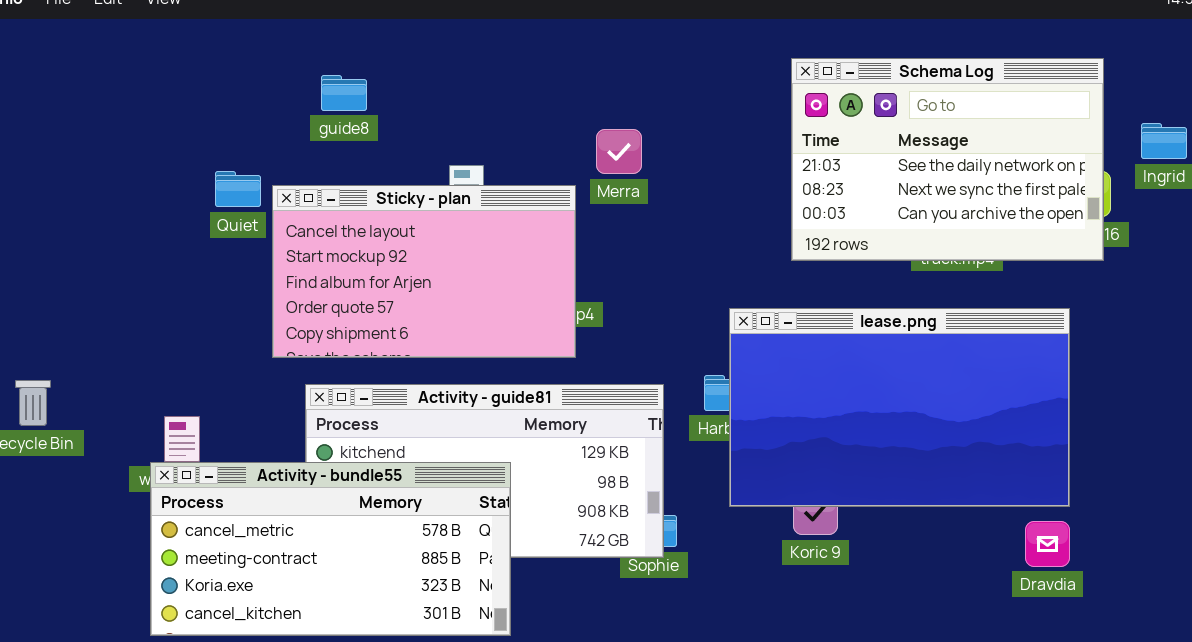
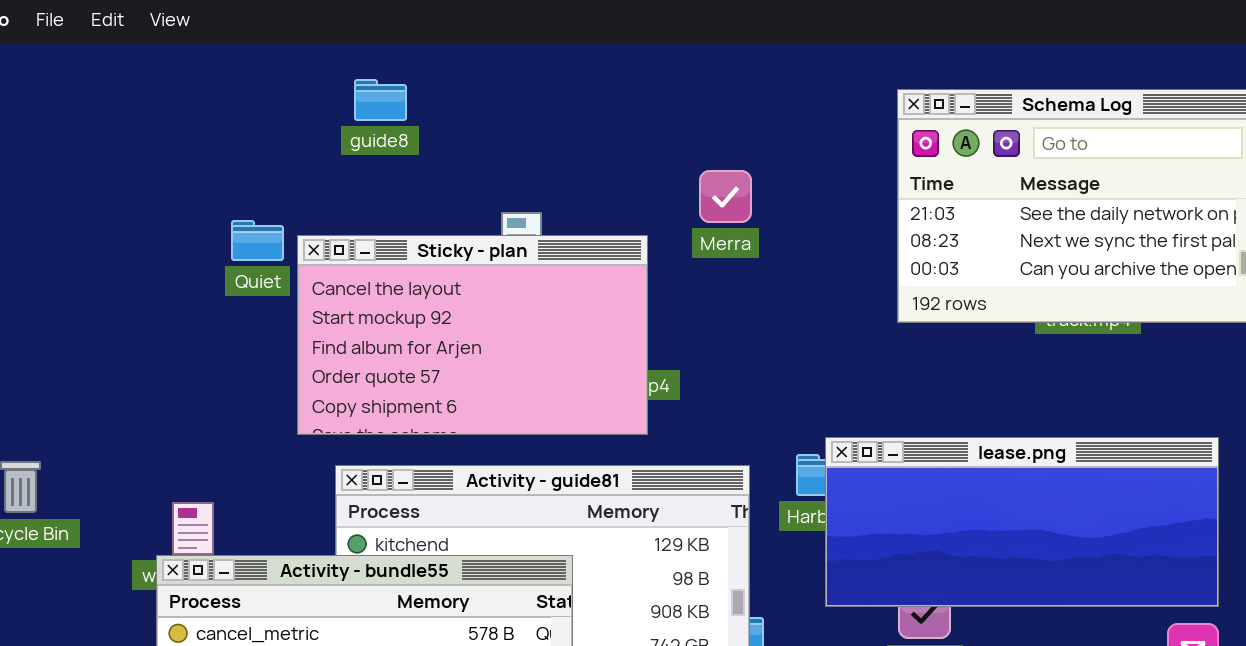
guide8: [321,75,367,111] -> [354,79,407,121], moved
Merra: [596,129,642,174] -> [699,170,752,223], moved
lease.png: [729,308,1070,507] -> [825,437,1219,607], resized

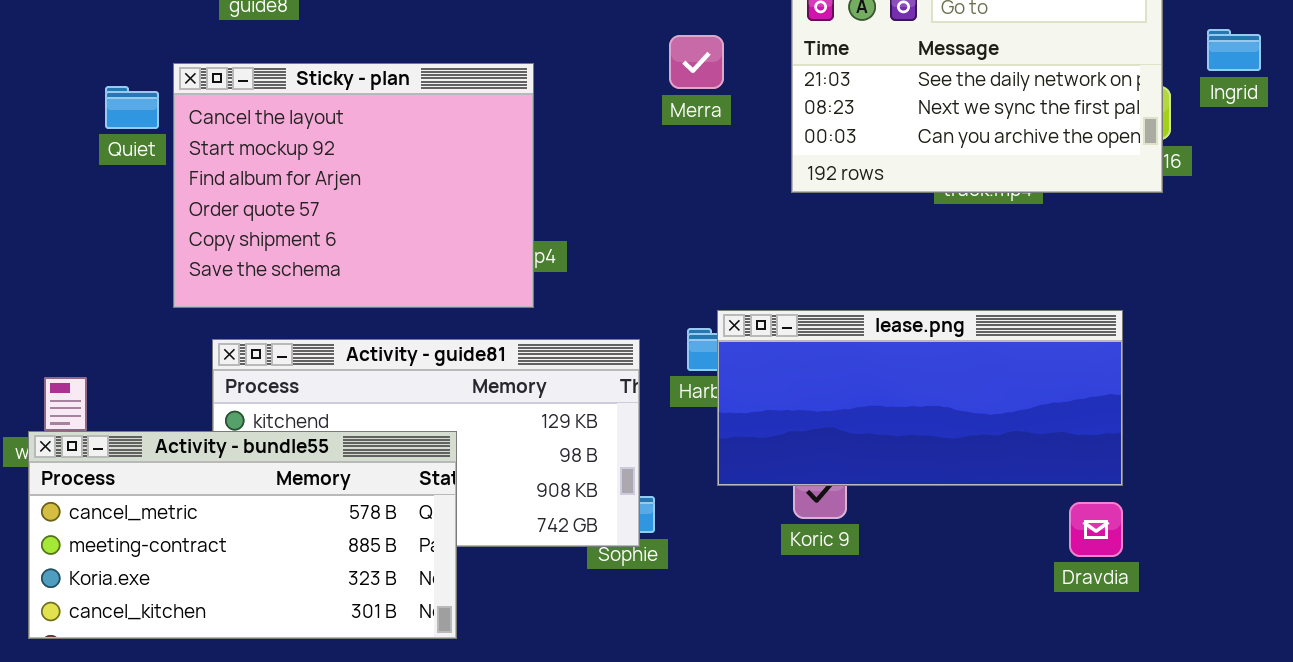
Merra: [699,170,752,223] -> [669,35,724,89], moved
Sticky - plan: [297,235,648,435] -> [173,63,534,308], resized

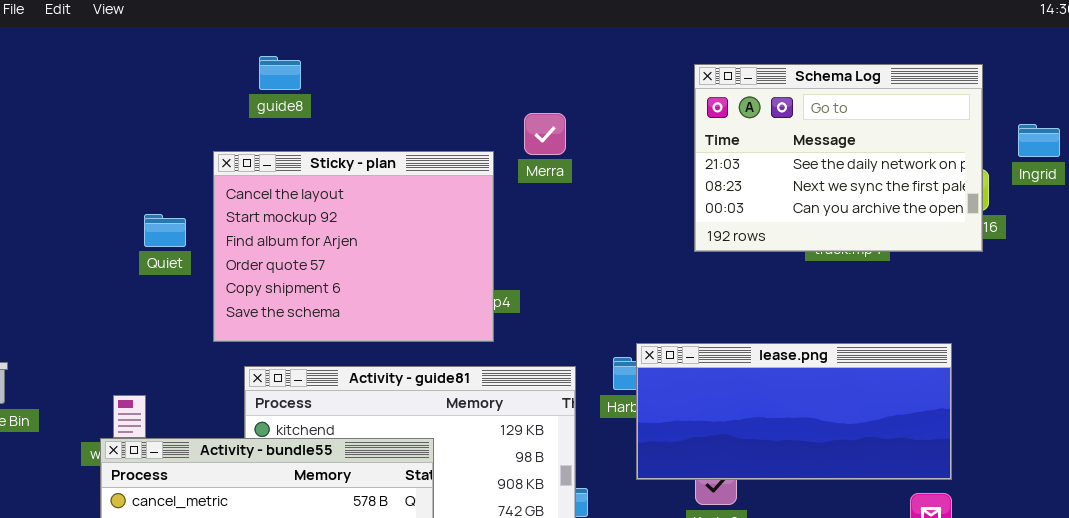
Merra: [669,35,724,89] -> [524,113,566,155], moved
Quiet: [105,86,159,129] -> [144,214,186,247], moved

